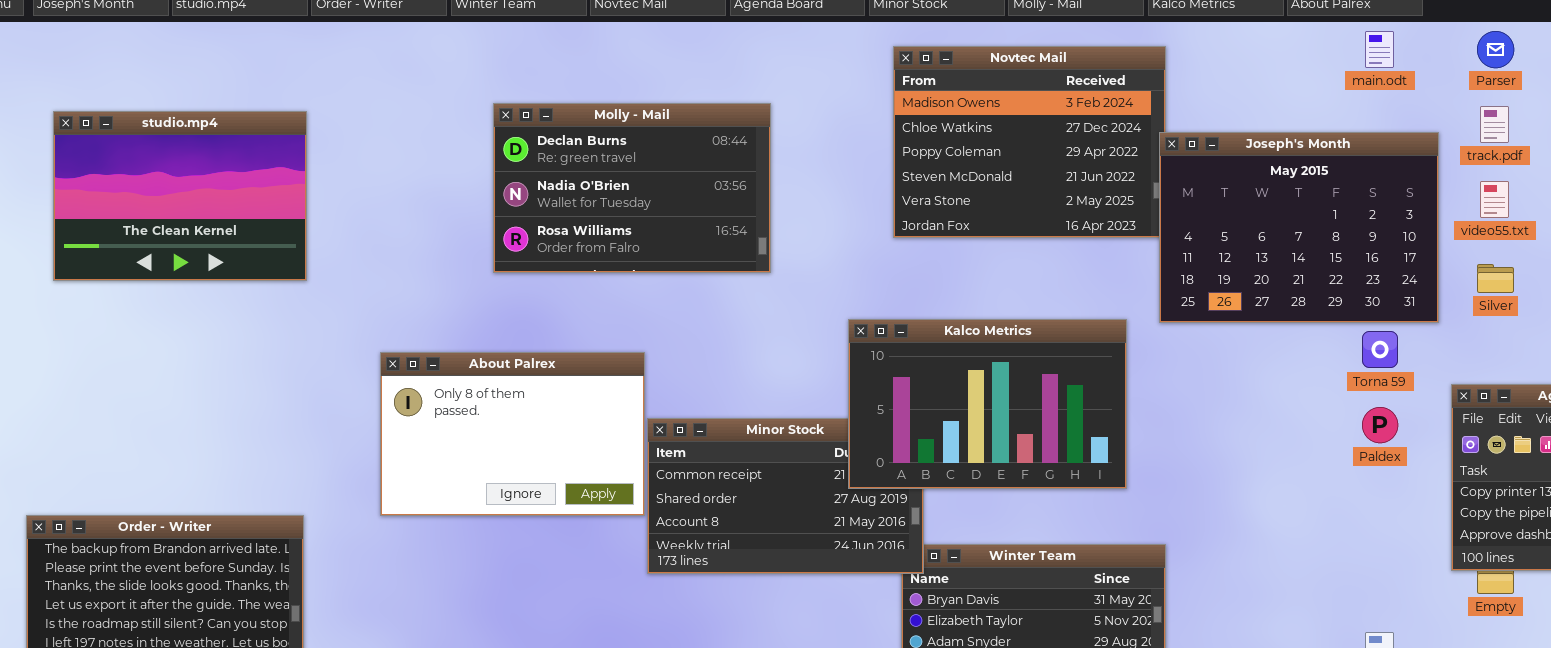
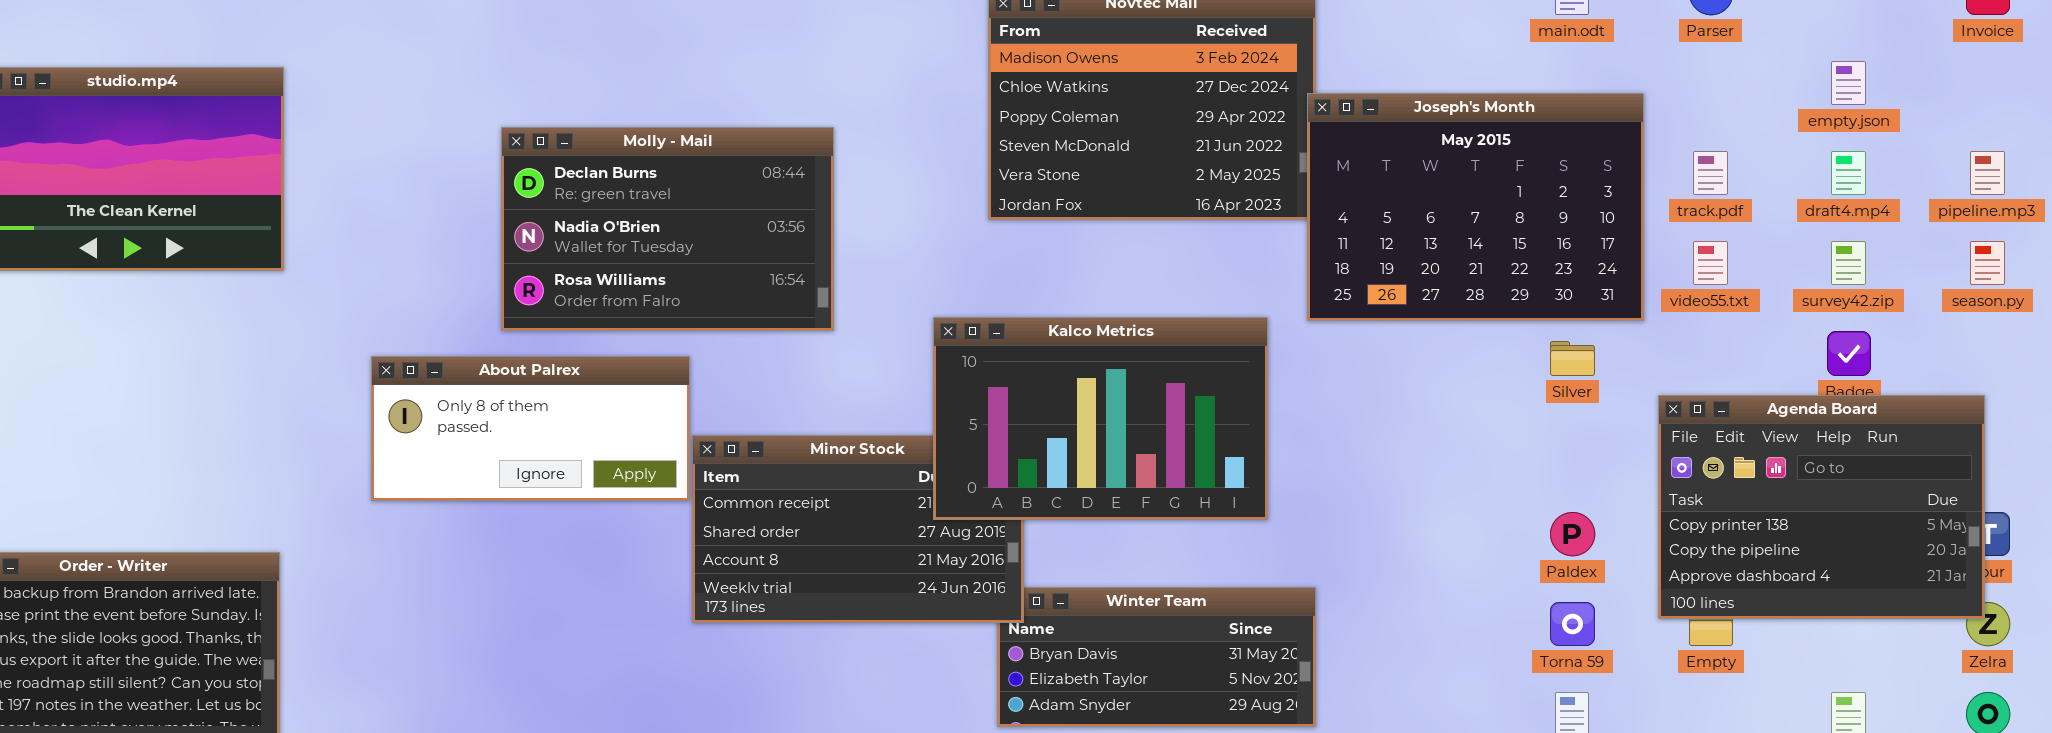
Molly - Mail: [493,103,771,273] -> [501,127,834,331], moved
track.pdf: [1480,106,1509,143] -> [1693,151,1728,195], moved
video55.txt: [1480,181,1509,218] -> [1693,241,1728,285], moved
Silver: [1477,264,1514,293] -> [1550,341,1595,376], moved
Torna 59: [1362,331,1398,368] -> [1550,602,1595,646], moved
About Palrex: [380,352,645,516] -> [371,356,690,501], resized
Paldex: [1362,407,1398,443] -> [1550,512,1595,556], moved

